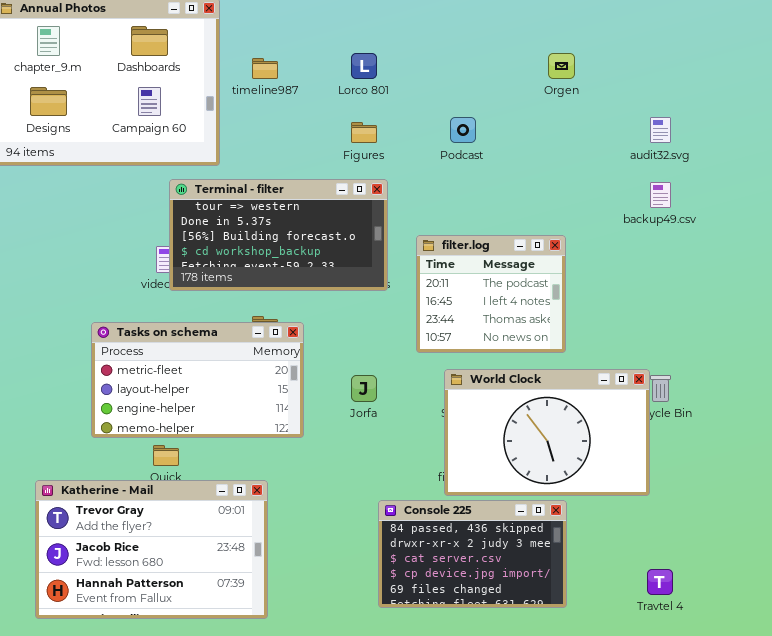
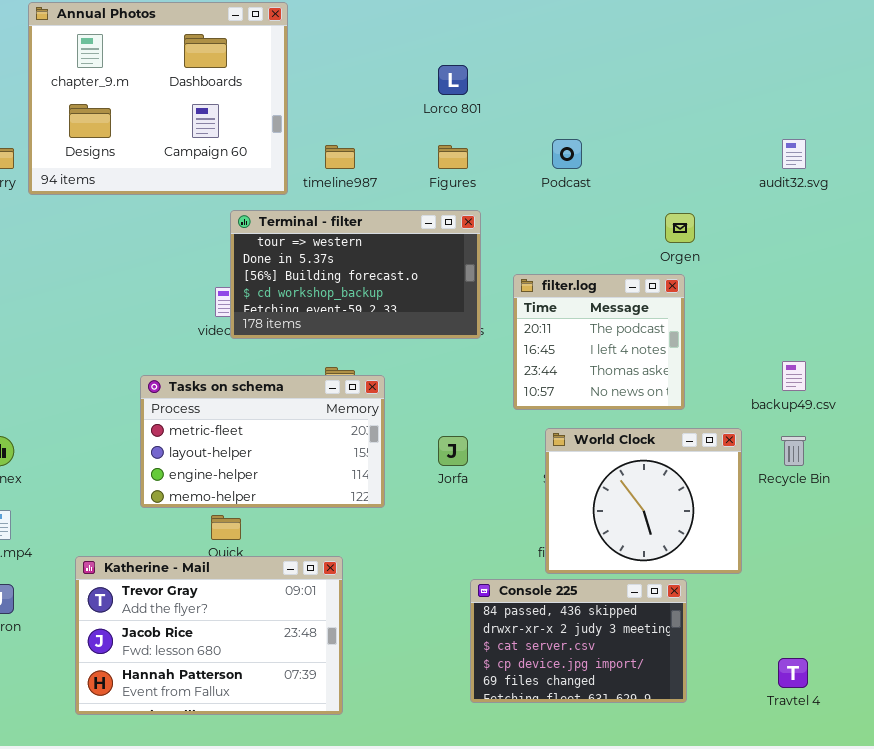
Orgen: [548,53,575,79] -> [665,213,695,243], moved
timeline987: [252,58,278,79] -> [325,145,355,169], moved
backup49.csv: [650,182,671,208] -> [782,361,806,391], moved
World Clock: [444,369,650,496] -> [545,428,742,574], resized

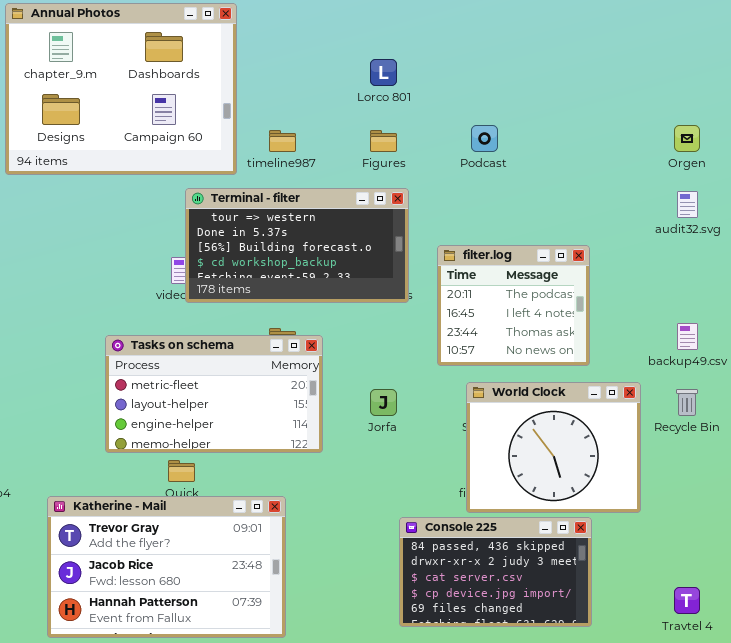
audit32.svg: [782,139,806,169] -> [677,191,698,218], moved
Orgen: [665,213,695,243] -> [674,125,700,152], moved

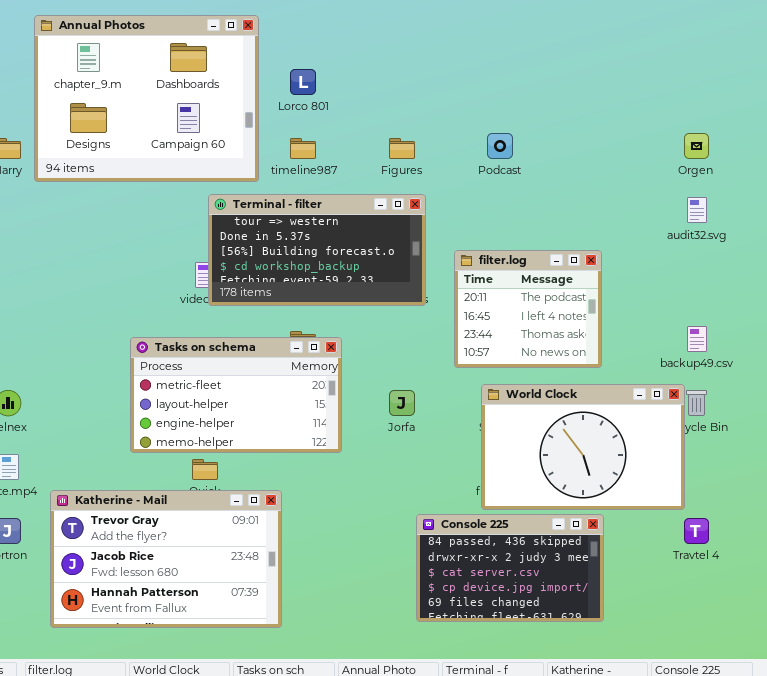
Lorco 801: [370,59,397,86] -> [290,69,316,95], moved
World Clock: [466,382,641,513] -> [481,384,685,510], resized
Katherine - Mail: [47,496,286,638] -> [50,490,282,628], moved
Travtel 4: [674,587,700,614] -> [684,518,709,544], moved

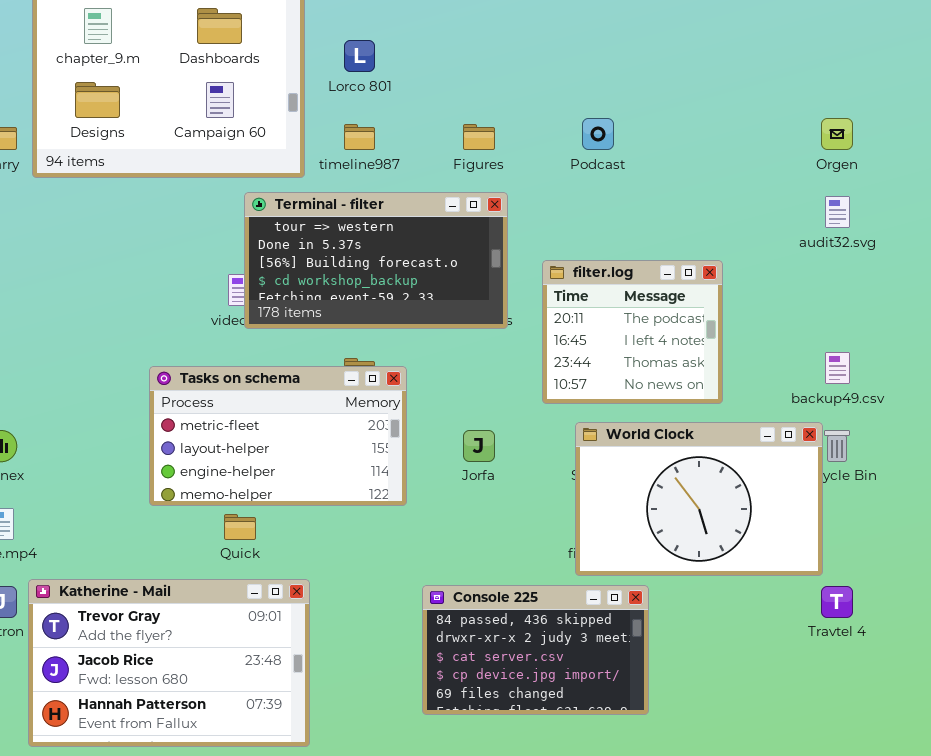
Katherine - Mail: [50,490,282,628] -> [28,579,310,747], moved
Console 225: [416,514,604,622] -> [422,585,649,715], moved

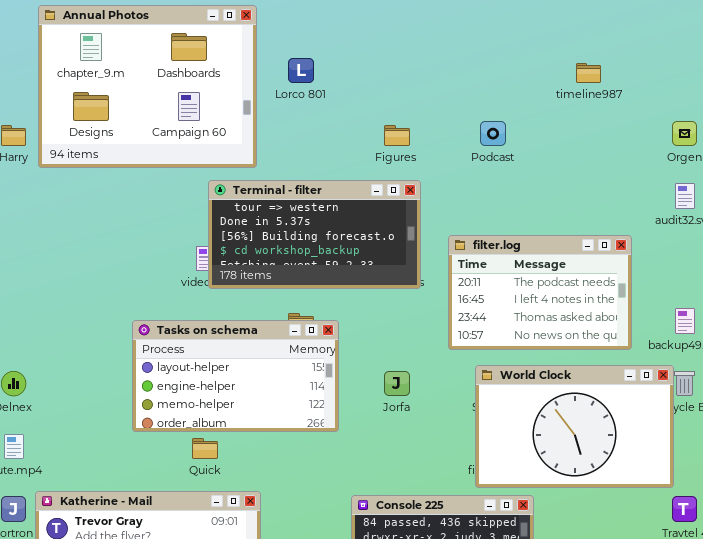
timeline987: [344,124,375,150] -> [576,63,601,83], moved
filter.log: [542,260,723,404] -> [448,235,632,350], resized
Tasks on schema: [149,366,407,506] -> [132,320,339,432], scrolled down 1 row

